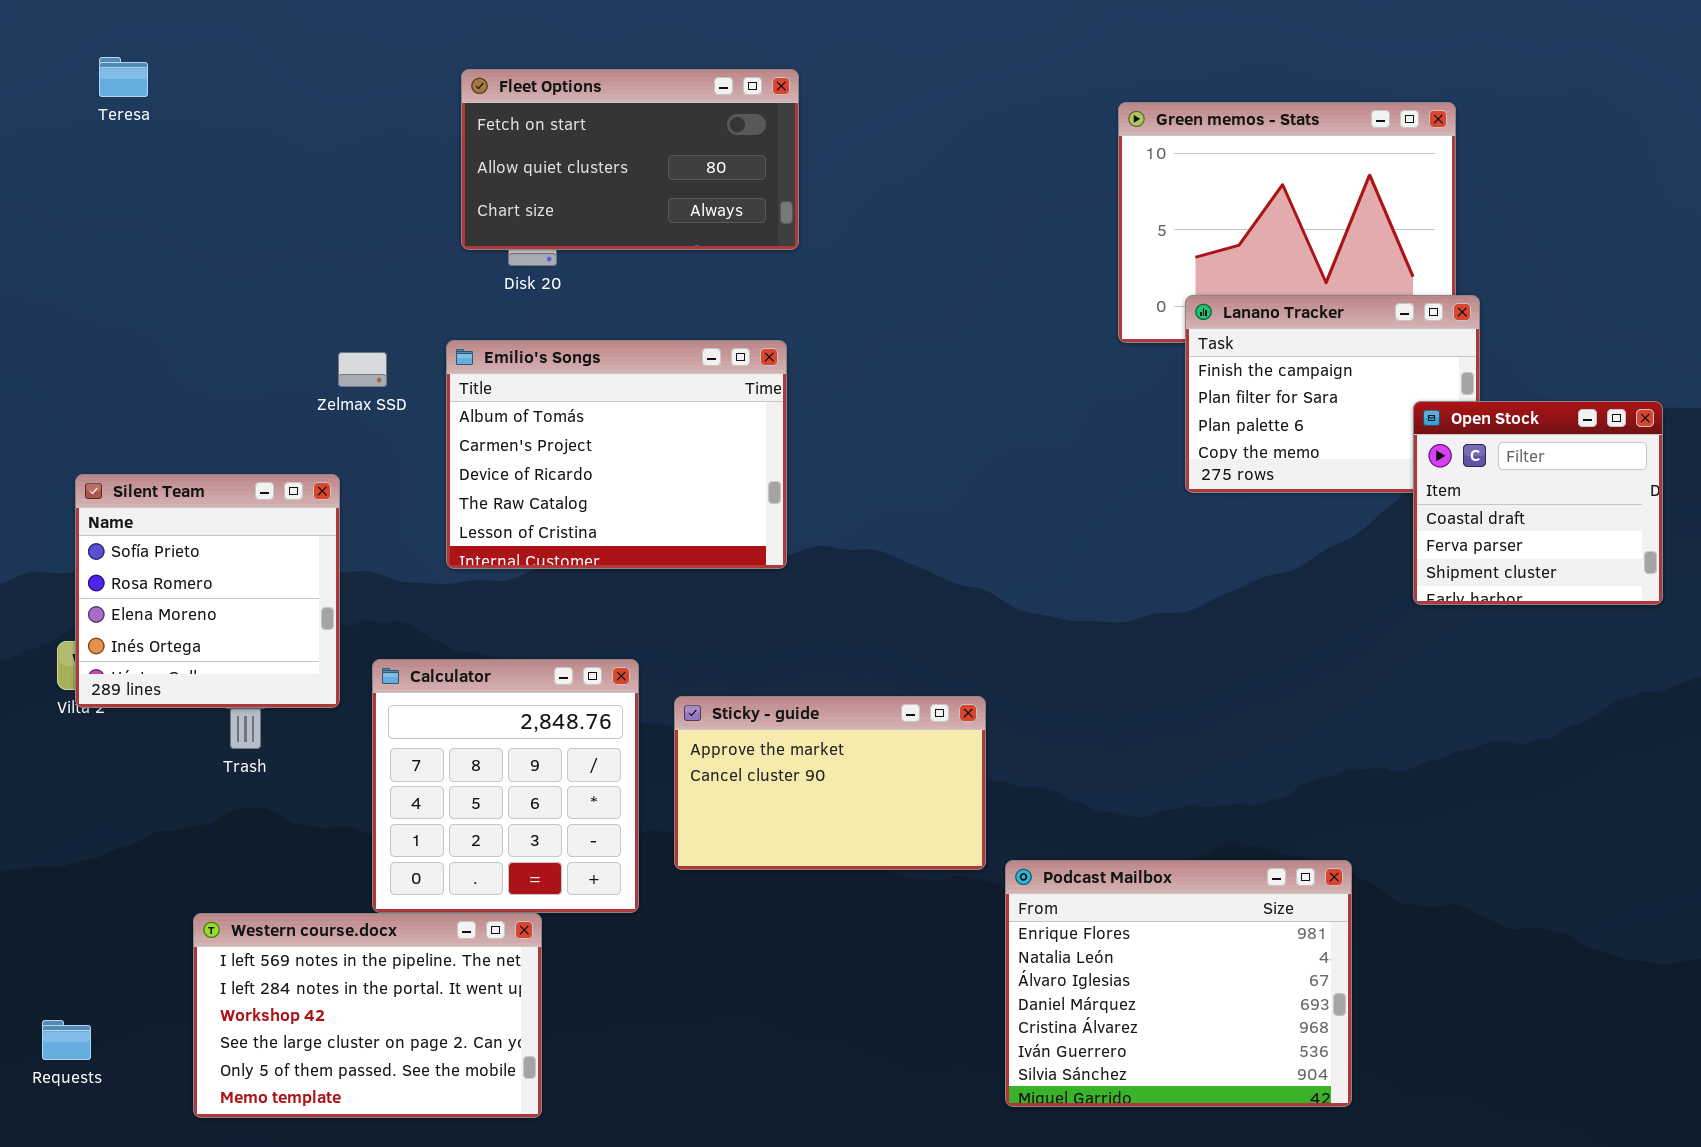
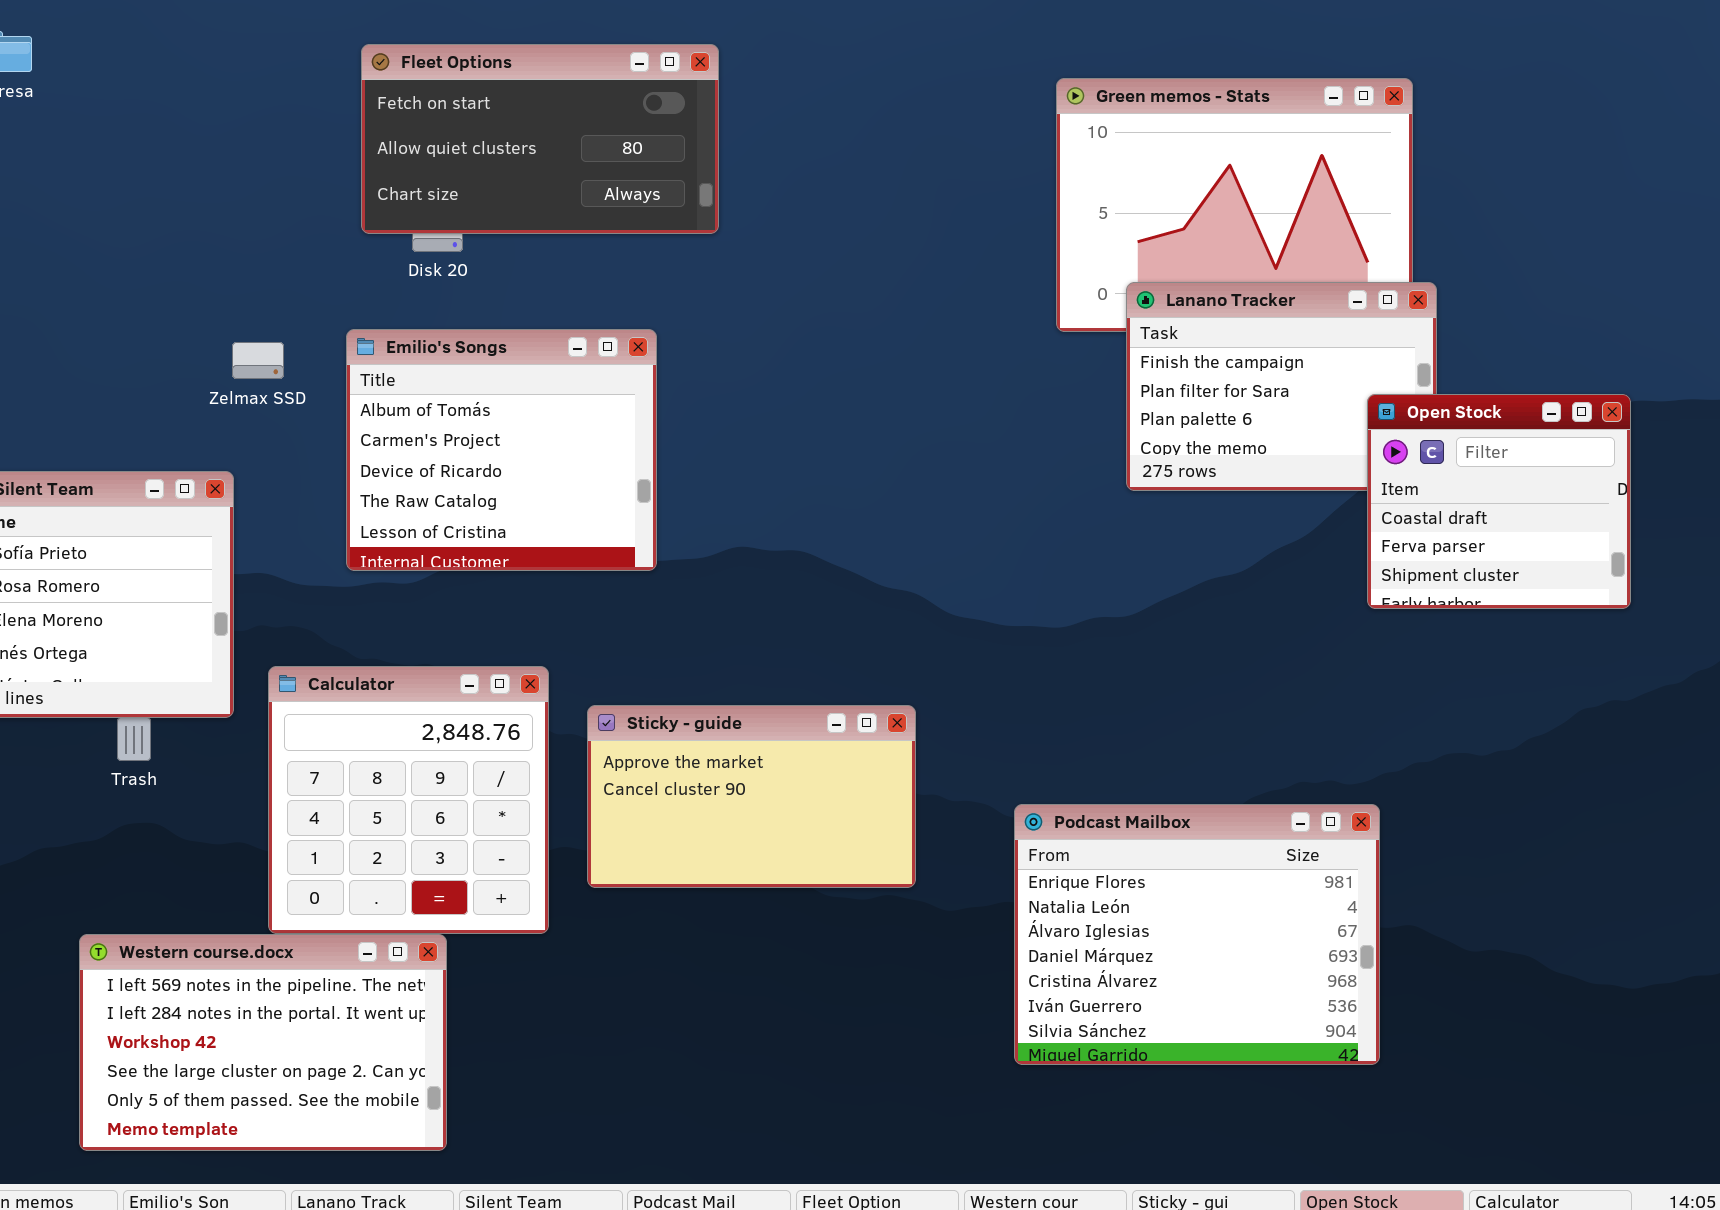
Emilio's Songs: [446,340,787,569] -> [346,329,657,571], resized
Podcast Mailbox: [1005,860,1352,1107] -> [1014,804,1380,1065], moved

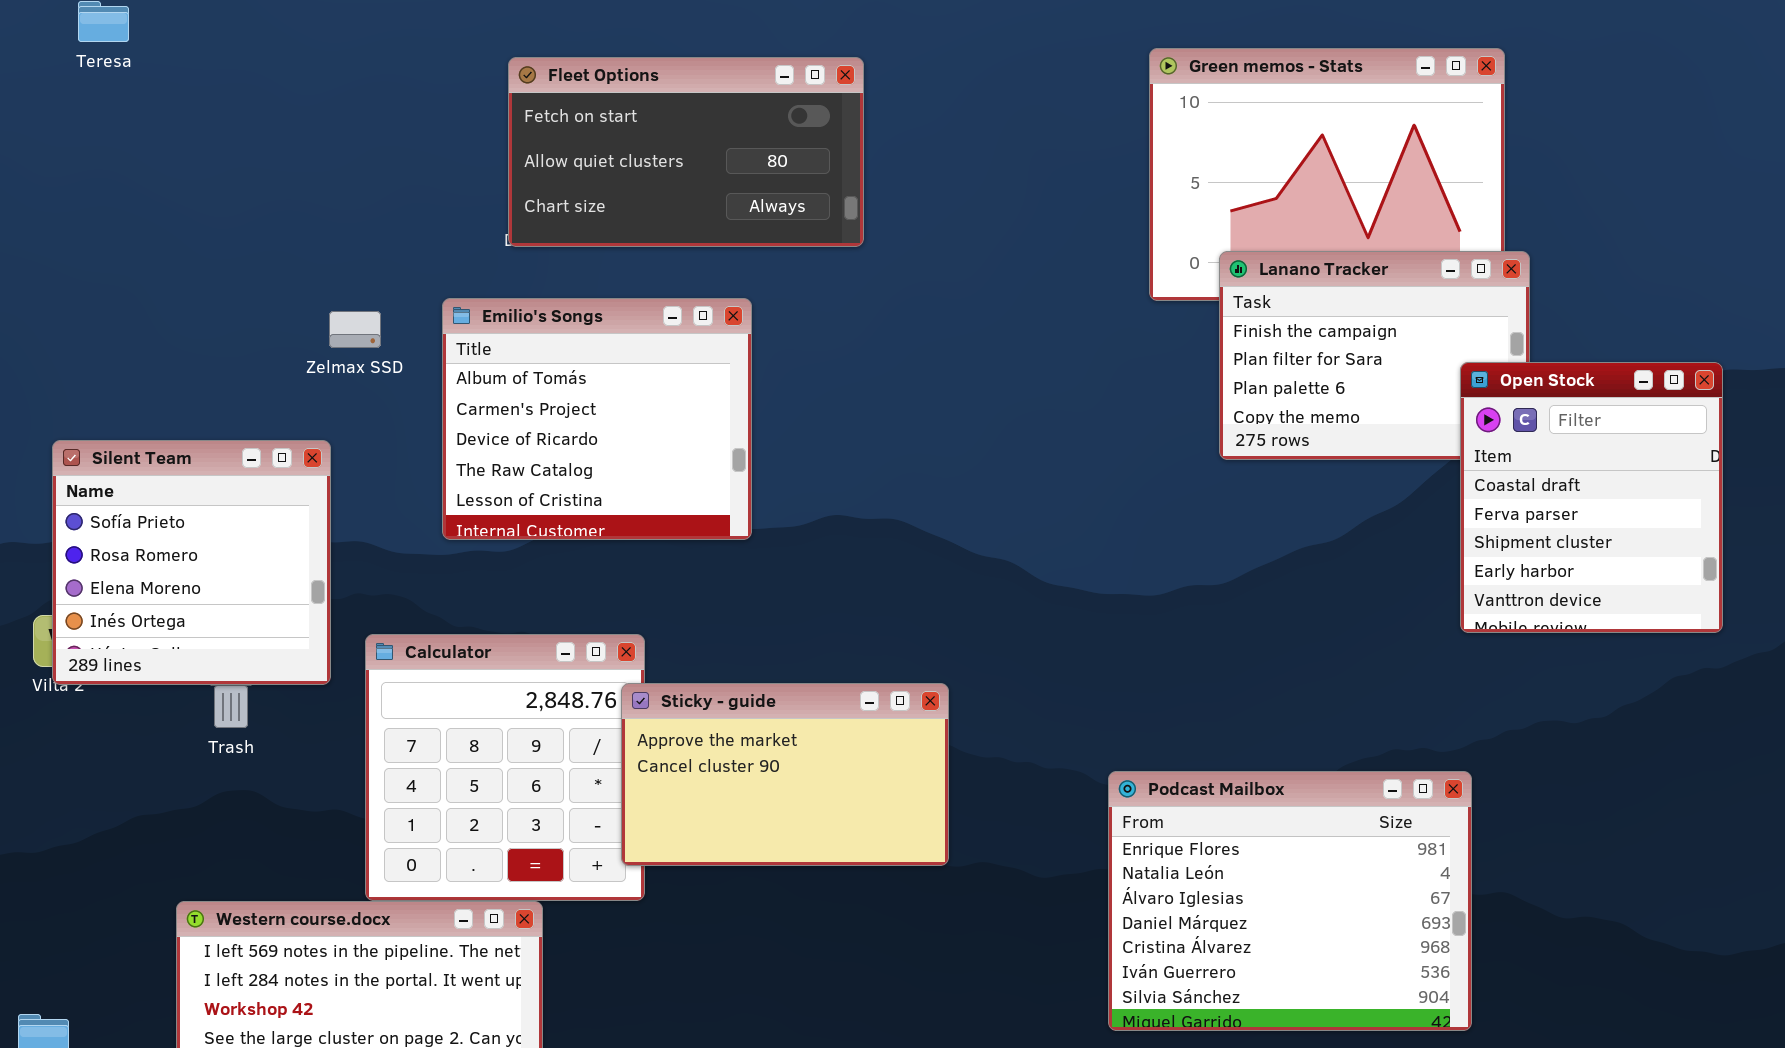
Fleet Options: [361,44,719,234] -> [508,57,864,247], moved
Open Stock: [1367,394,1631,609] -> [1460,362,1723,633], resized
Sticky - guide: [587,705,916,888] -> [621,683,949,866], moved

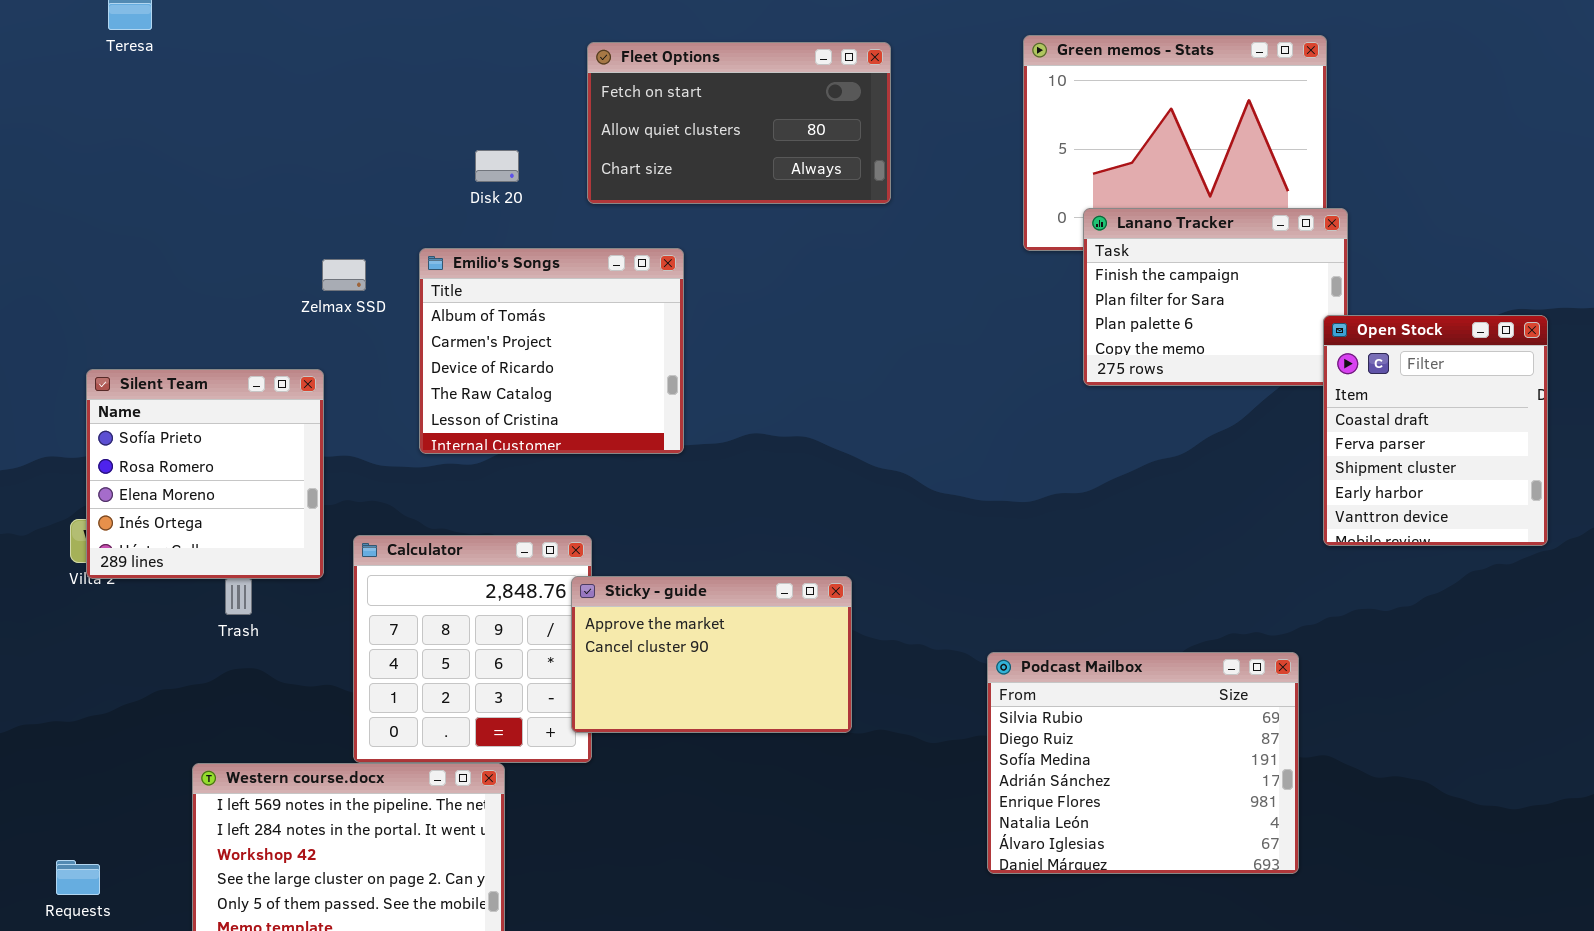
Fleet Options: [508,57,864,247] -> [587,42,891,204], moved
Open Stock: [1460,362,1723,633] -> [1323,315,1548,546], moved
Podcast Mailbox: [1108,771,1472,1031] -> [987,652,1299,874], scrolled up 4 rows

